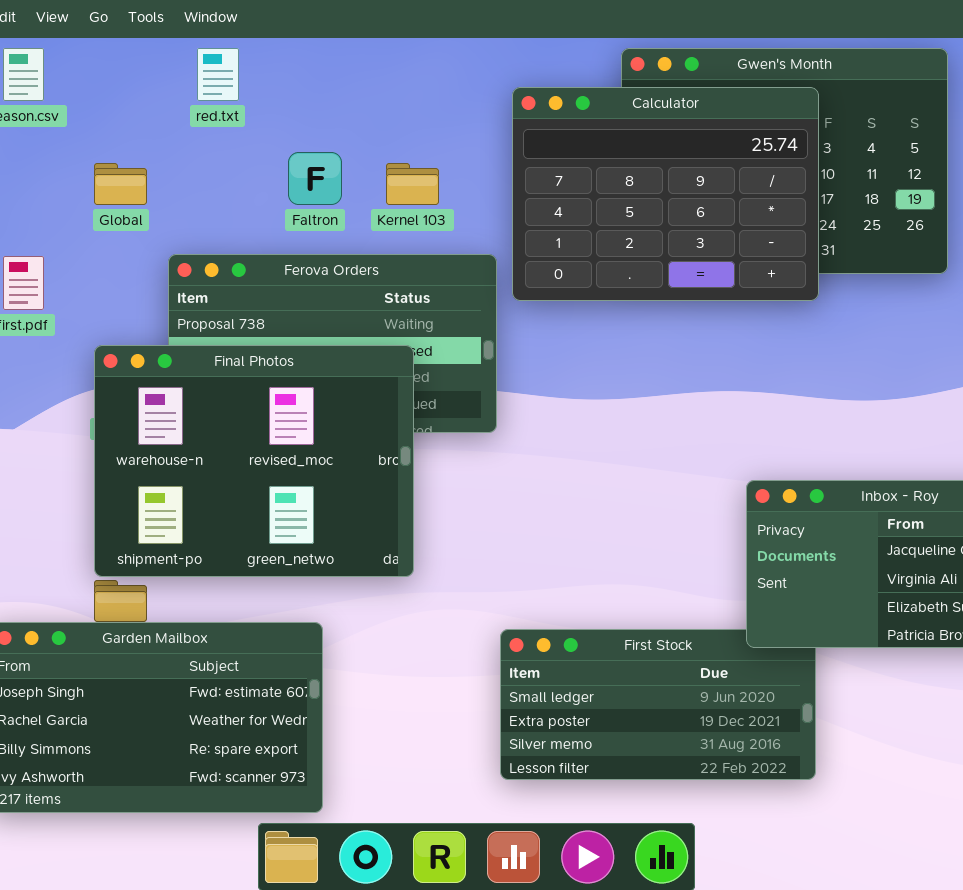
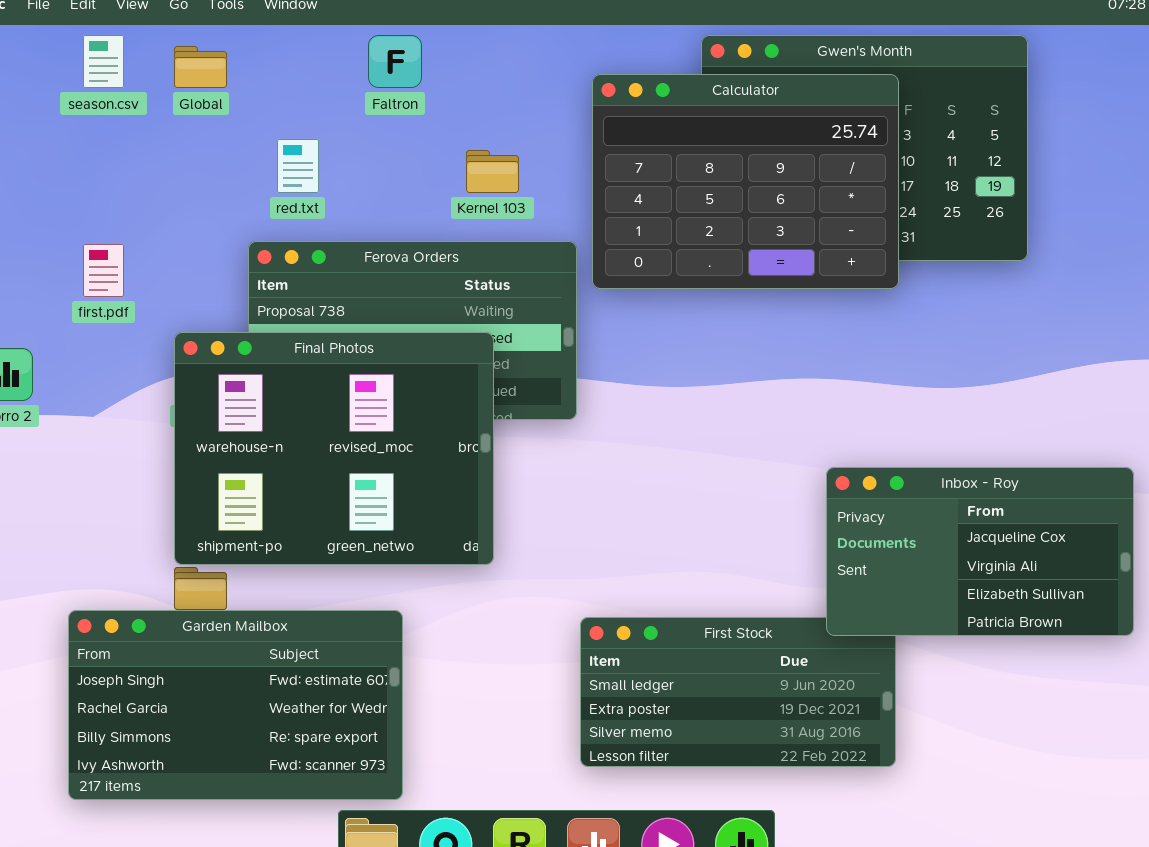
red.txt: [197,48,239,101] -> [277,139,319,193], moved
Faltron: [288,152,342,205] -> [368,35,422,88], moved
Global: [94,163,147,205] -> [174,46,227,88], moved

